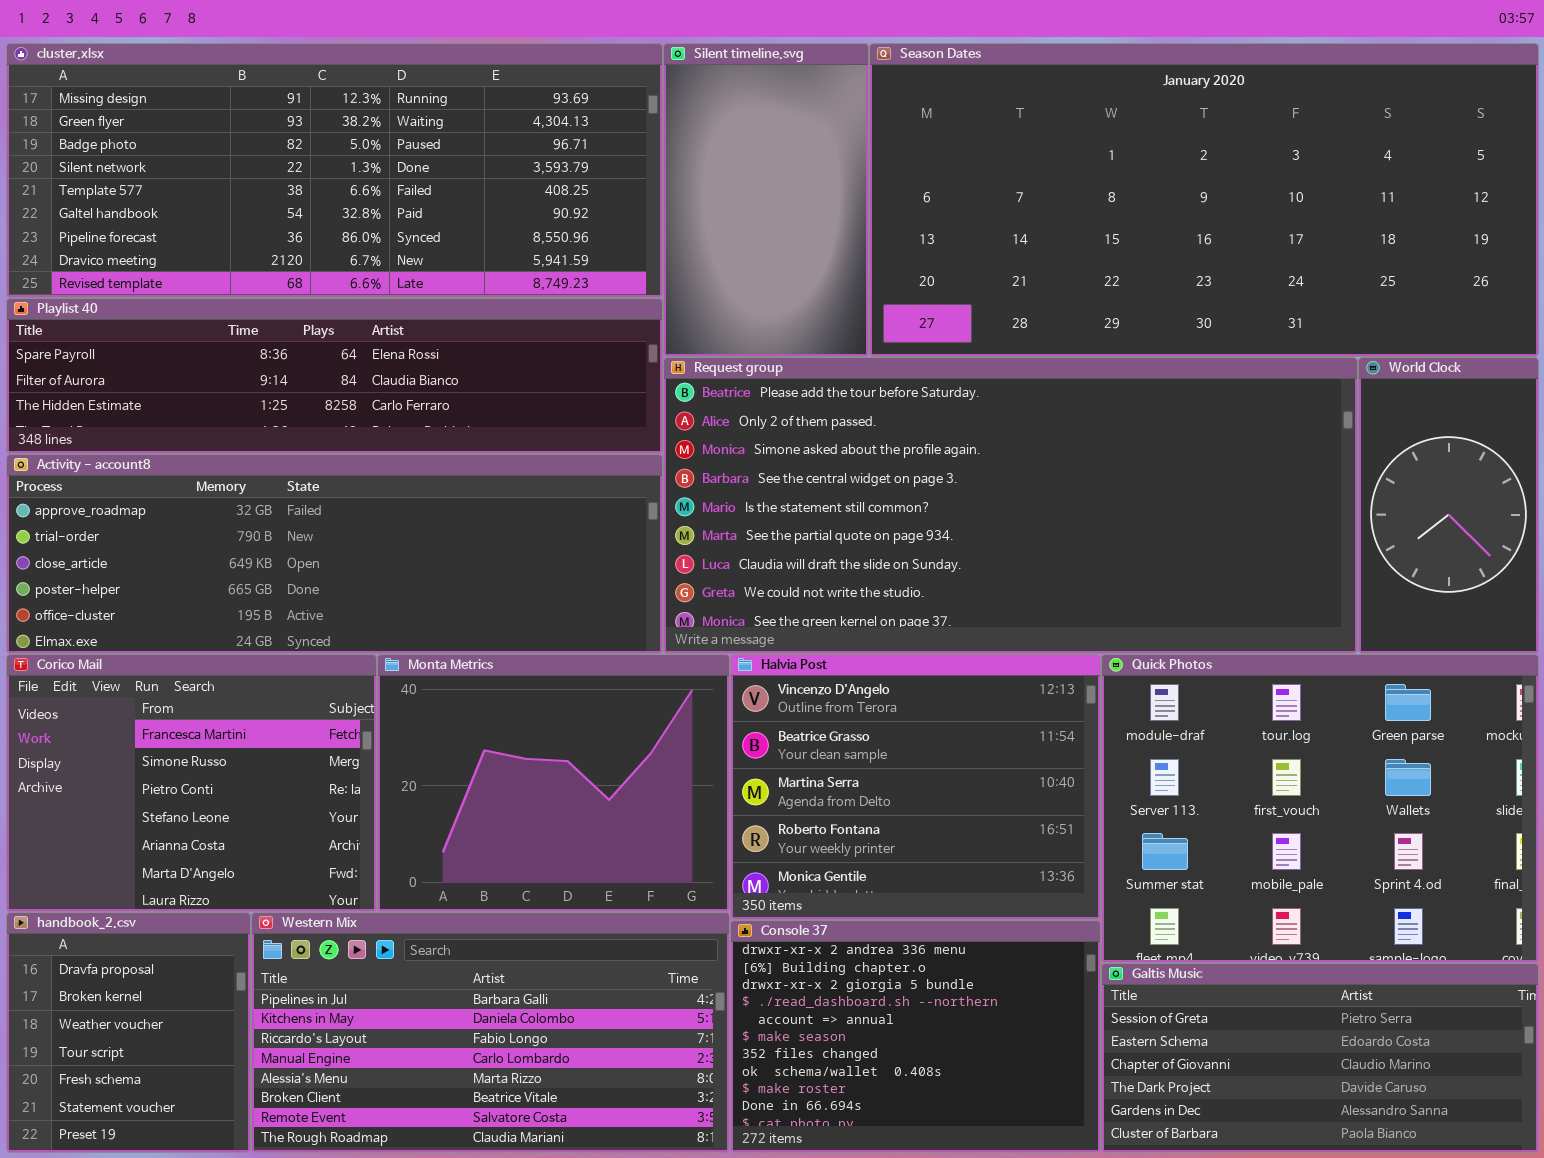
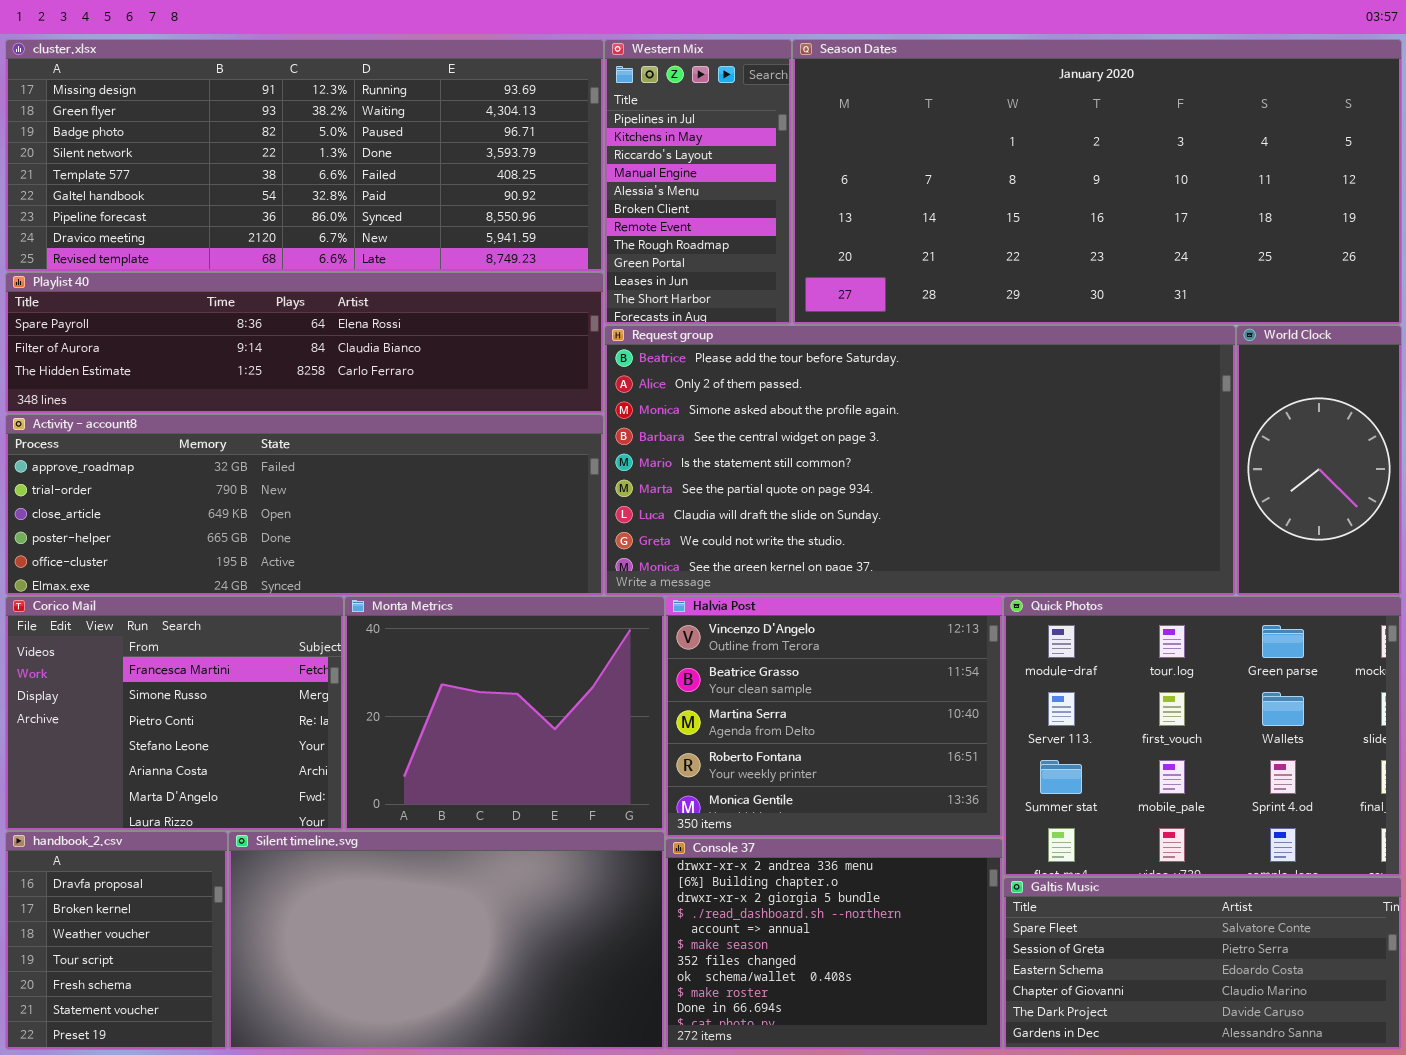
Silent timeline.svg: [663,43,869,357] -> [228,831,665,1050], moved, resized
Western Mix: [251,912,730,1153] -> [604,39,792,325], moved, resized
Galtis Music: [1101,963,1539,1153] -> [1003,877,1402,1050], scrolled up 1 row

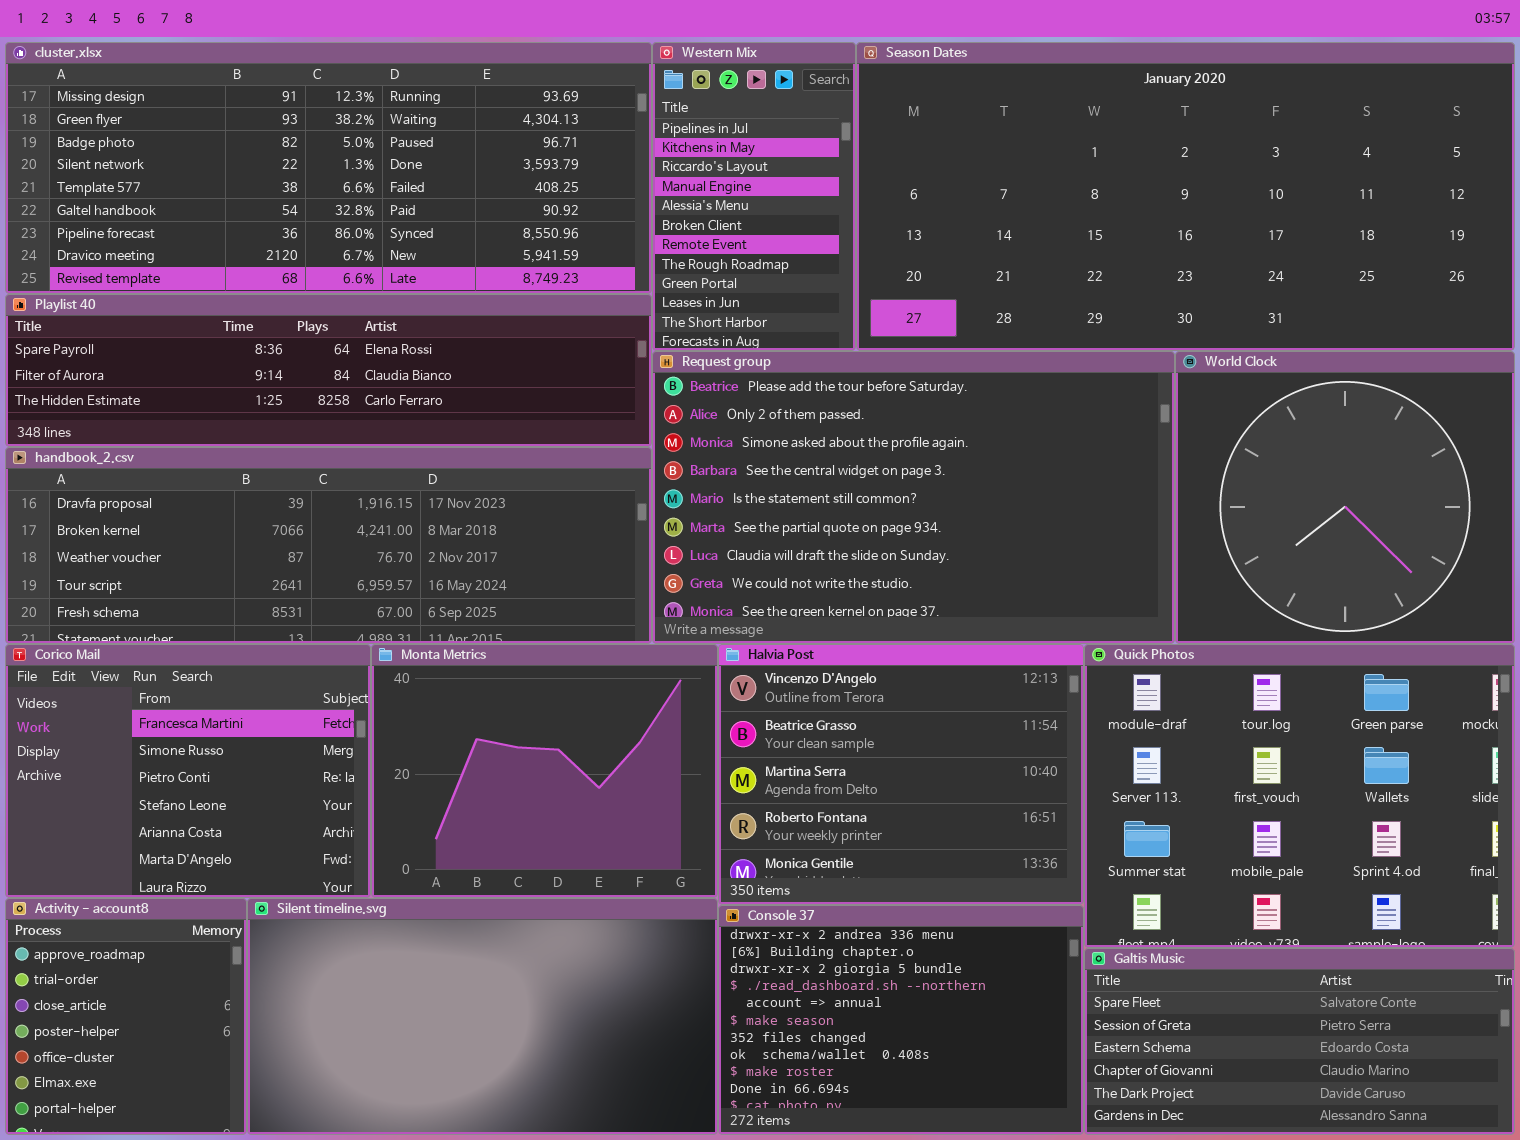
Request group: [604,325,1236,596] -> [652,351,1175,644], resized
World Clock: [1236,325,1402,596] -> [1175,351,1515,644], resized
Activity - account8: [5,414,604,596] -> [5,898,247,1135], moved, resized
handbook_2.csv: [5,831,228,1050] -> [5,447,652,644], moved, resized

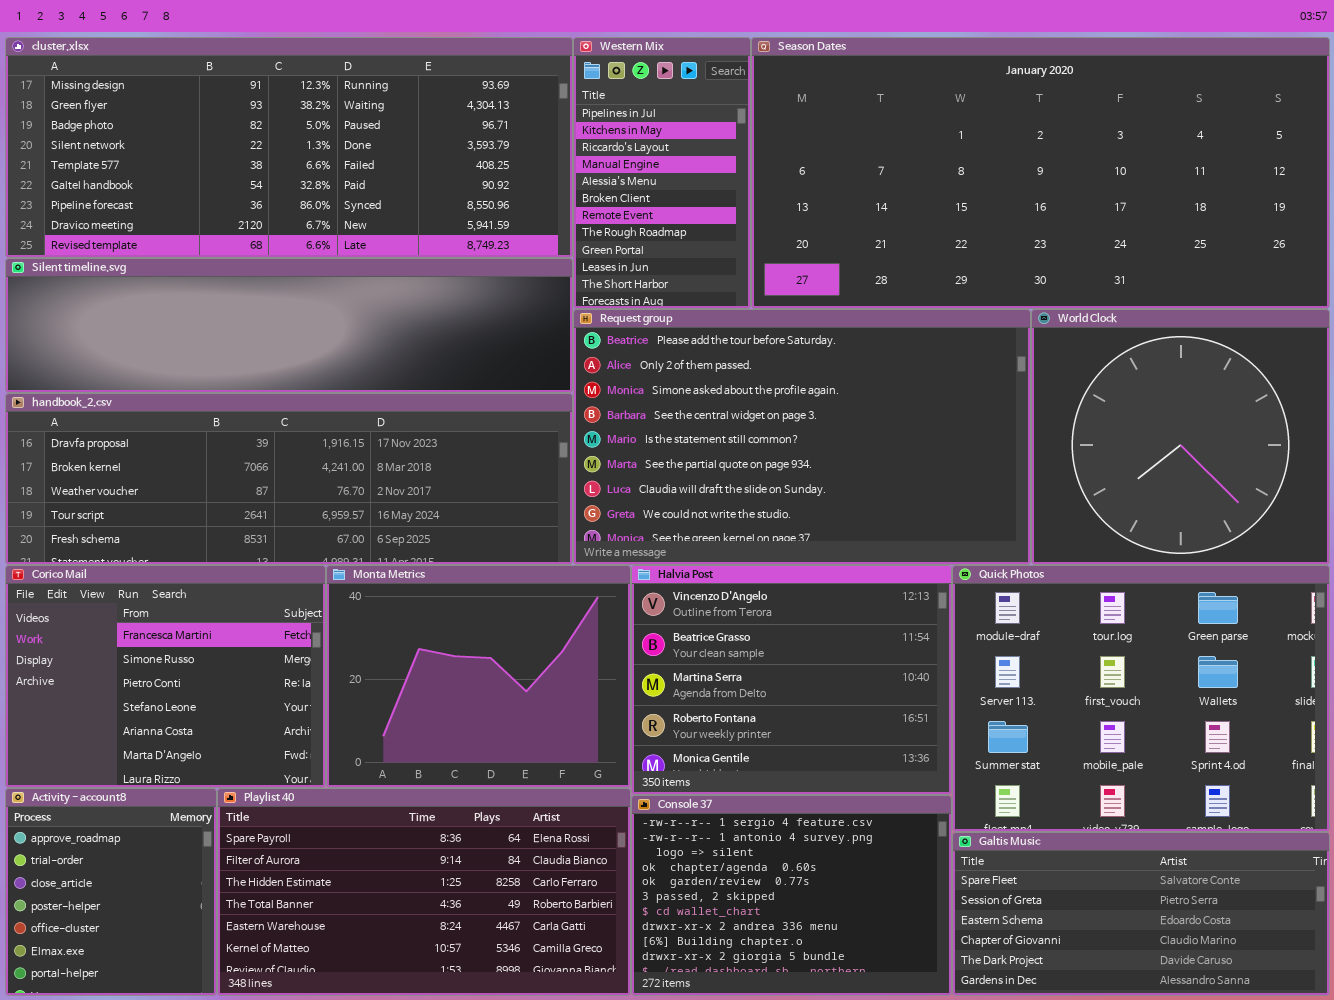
Playlist 40: [5,294,652,447] -> [217,788,631,996], moved, resized
Silent timeline.svg: [247,898,718,1135] -> [5,258,573,393], moved, resized
Console 37: [718,905,1084,1135] -> [631,795,952,996], scrolled up 7 rows

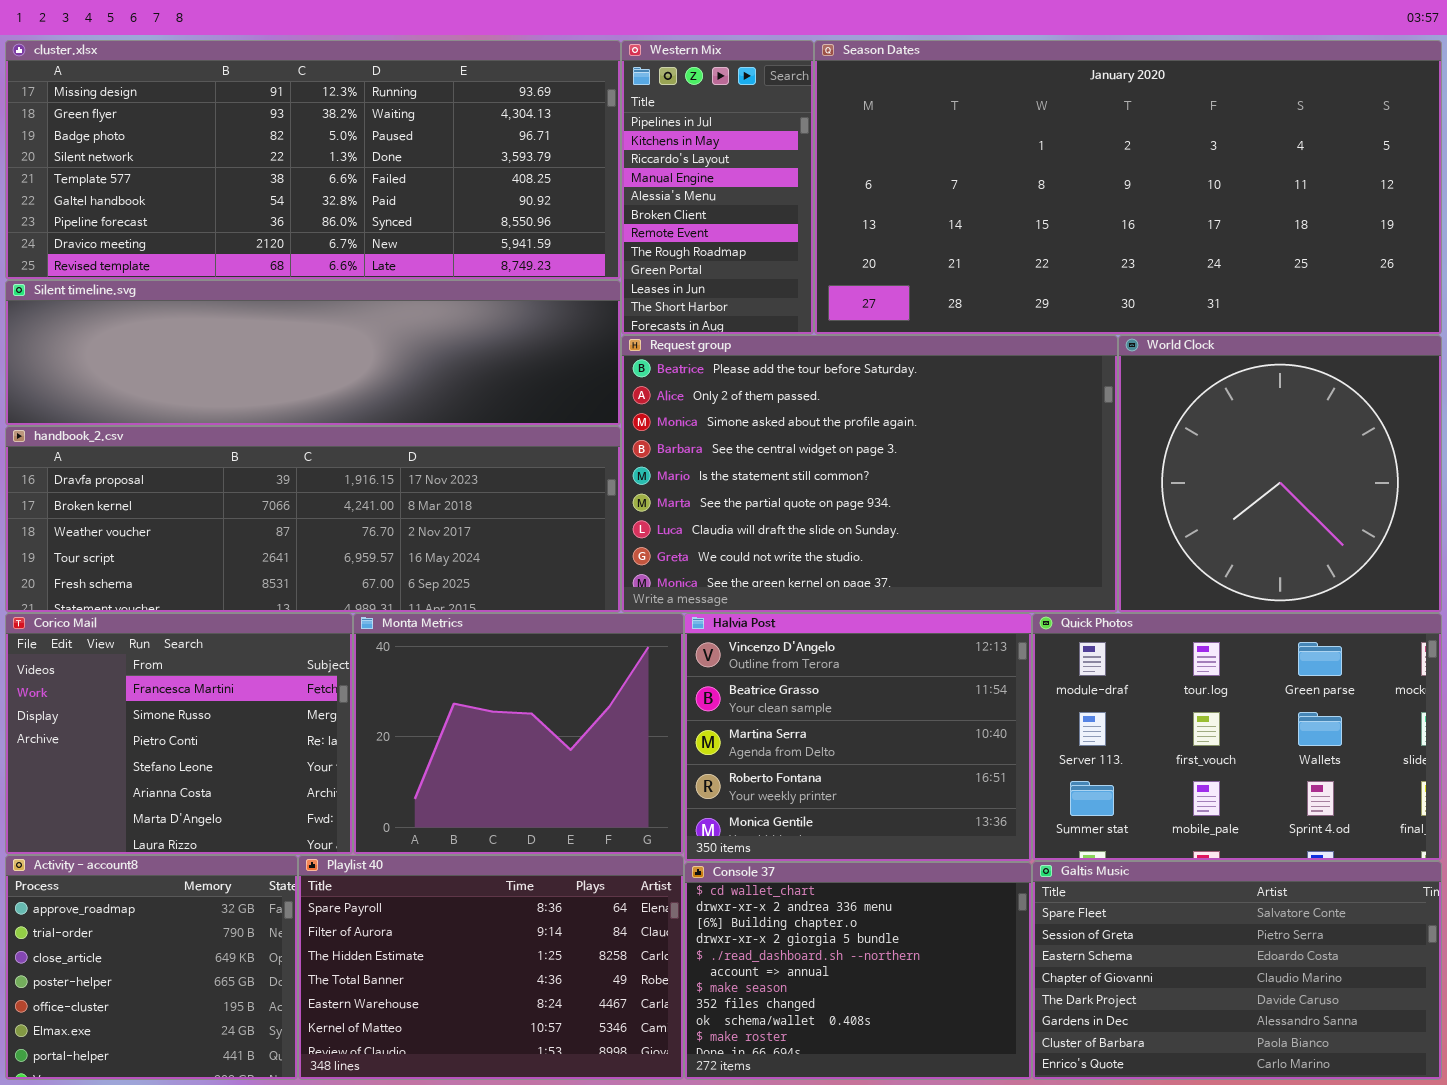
Quick Photos: [952,565,1330,832] -> [1032,613,1442,861], resized
Activity - account8: [5,788,217,996] -> [5,855,298,1080], resized
Playlist 40: [217,788,631,996] -> [298,855,684,1080], resized
Console 37: [631,795,952,996] -> [684,862,1032,1080], scrolled down 6 rows
Galtis Music: [952,832,1330,996] -> [1032,861,1442,1080], resized

